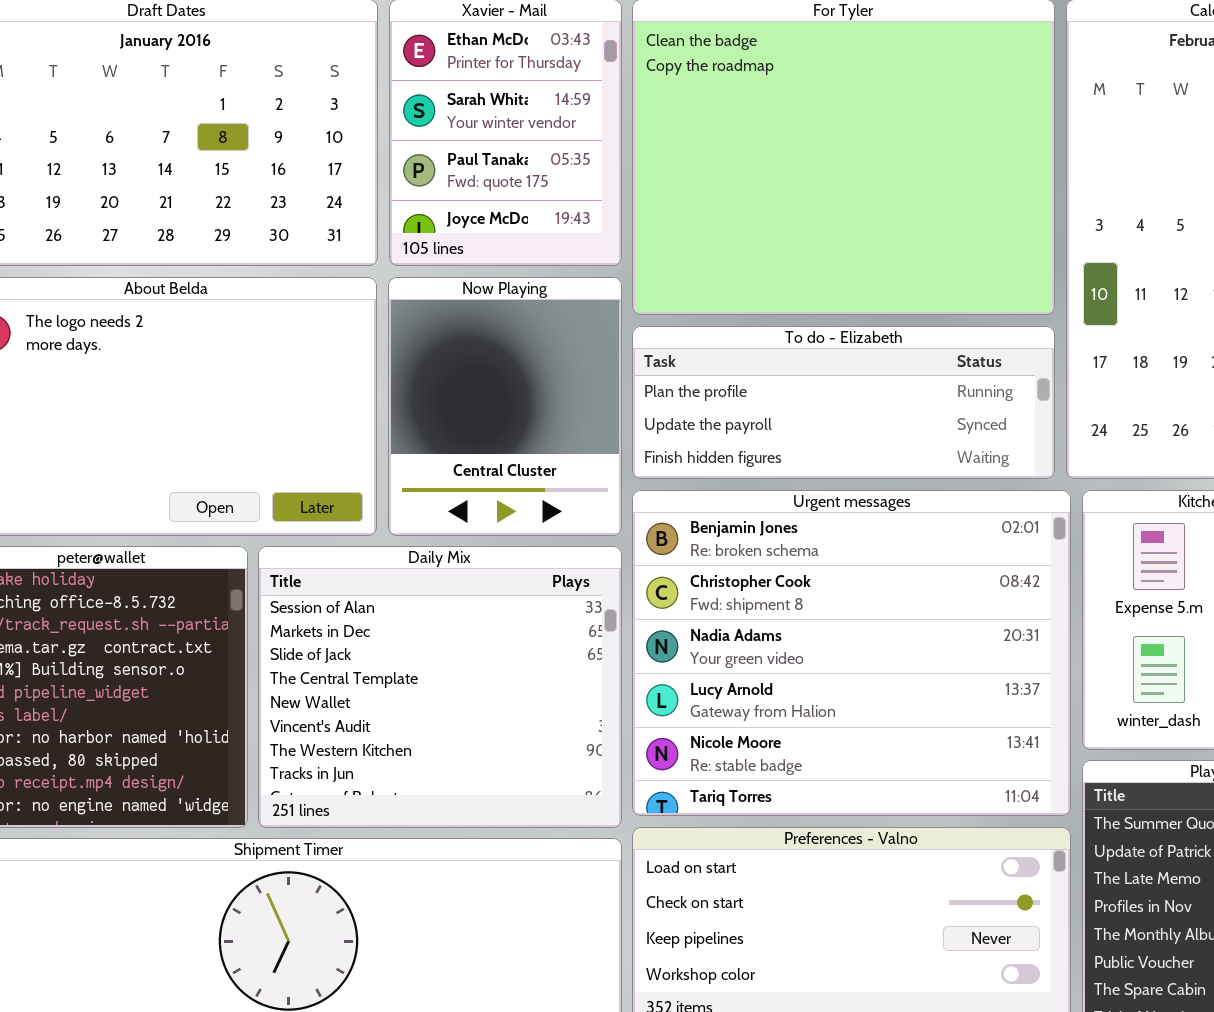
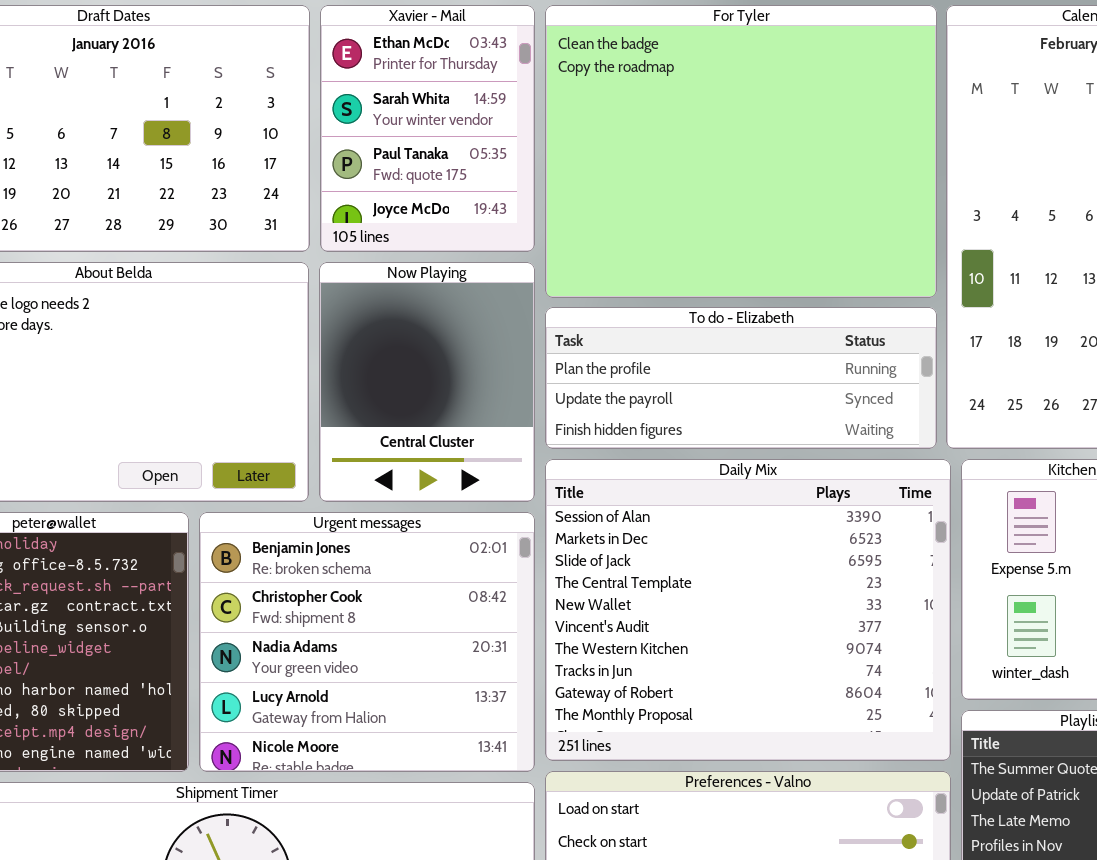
Urgent messages: [632,490,1071,816] -> [199,512,535,772], moved, resized
Daily Mix: [258,546,622,828] -> [545,459,951,761], moved, resized

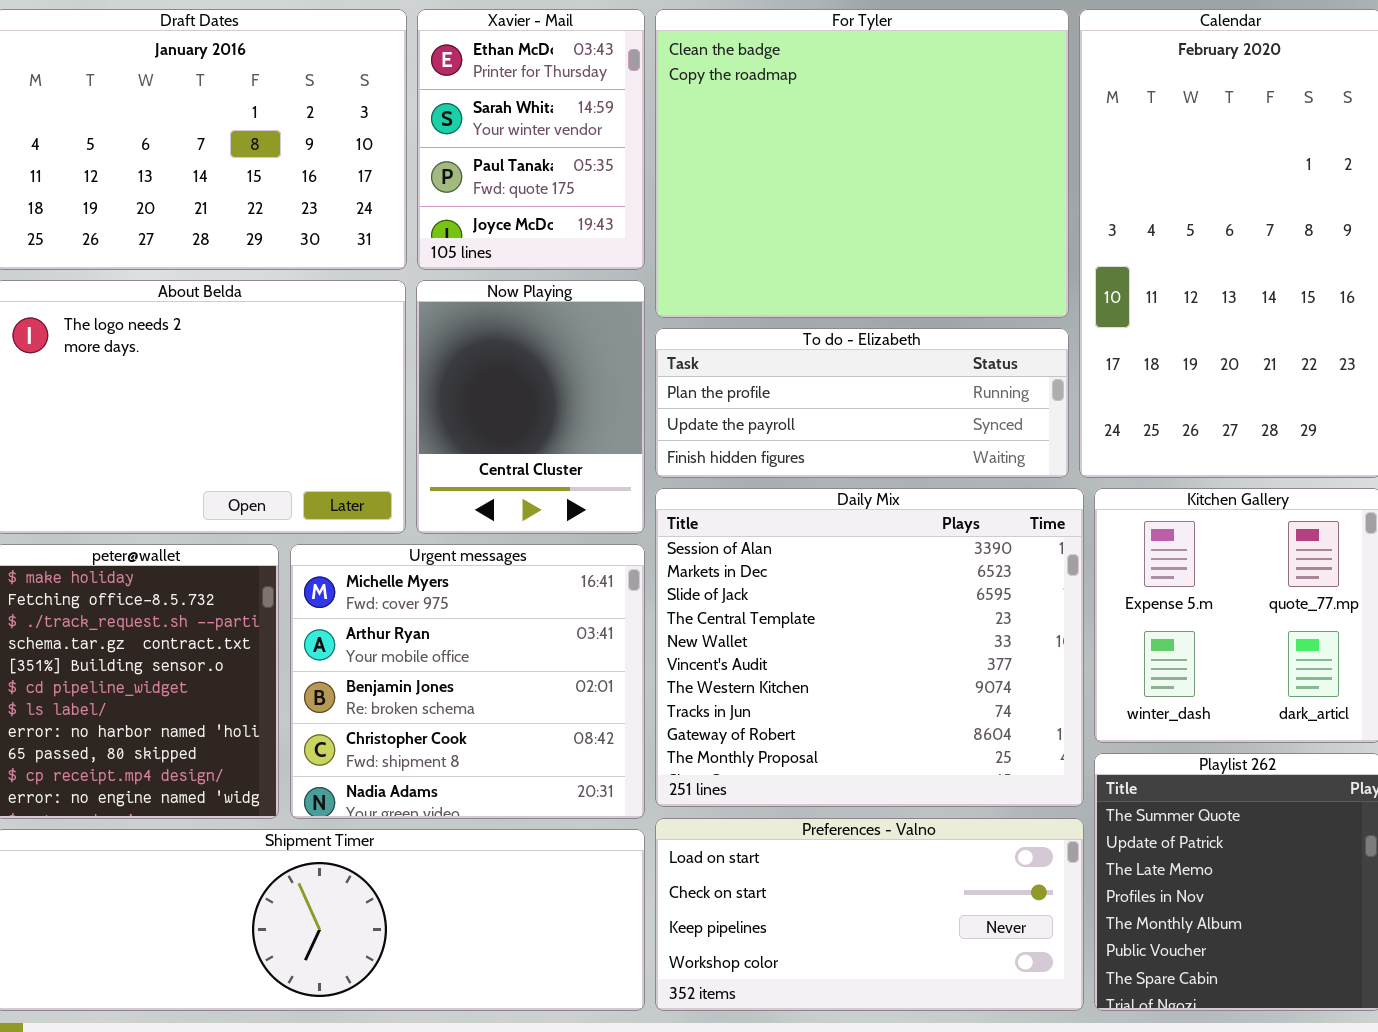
Urgent messages: [199,512,535,772] -> [290,544,645,819], scrolled up 2 rows

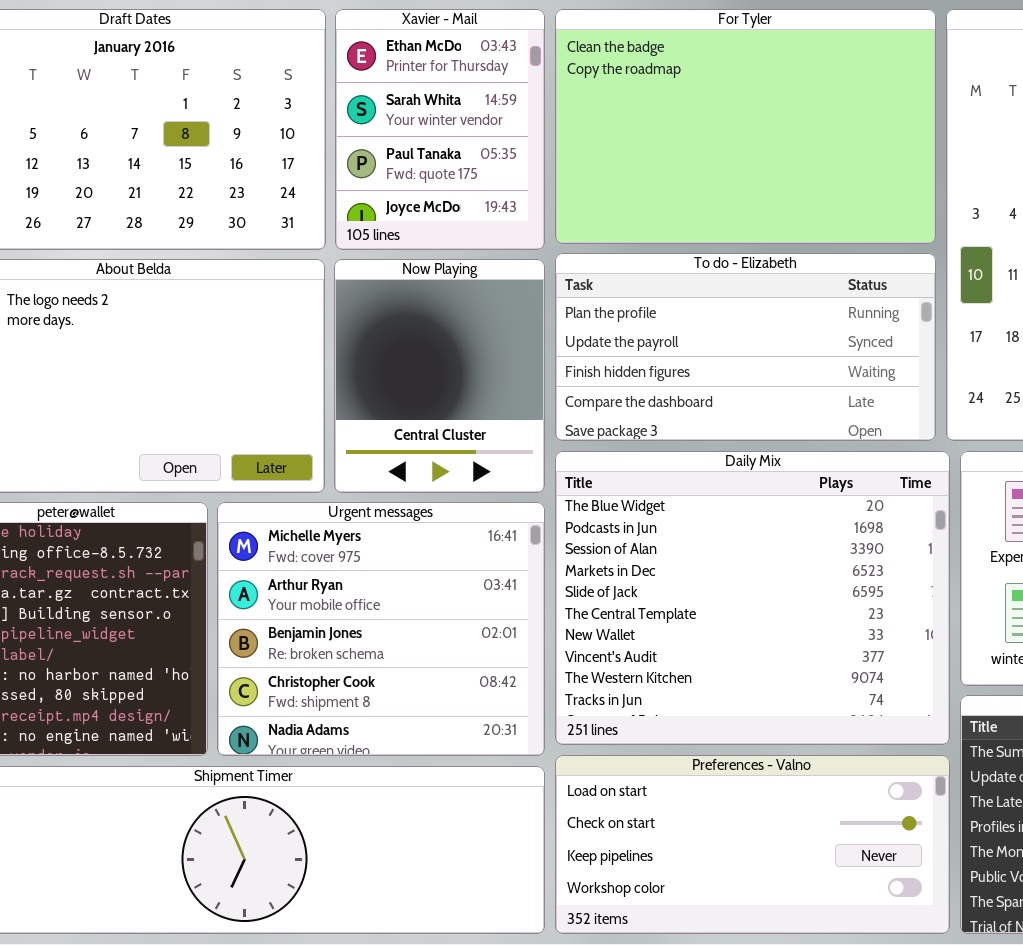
For Tyler: [655,9,1069,318] -> [555,9,936,244], resized
To do - Elizabeth: [655,328,1069,478] -> [555,253,936,441], resized
Daily Mix: [655,488,1084,807] -> [555,451,950,745], scrolled up 2 rows

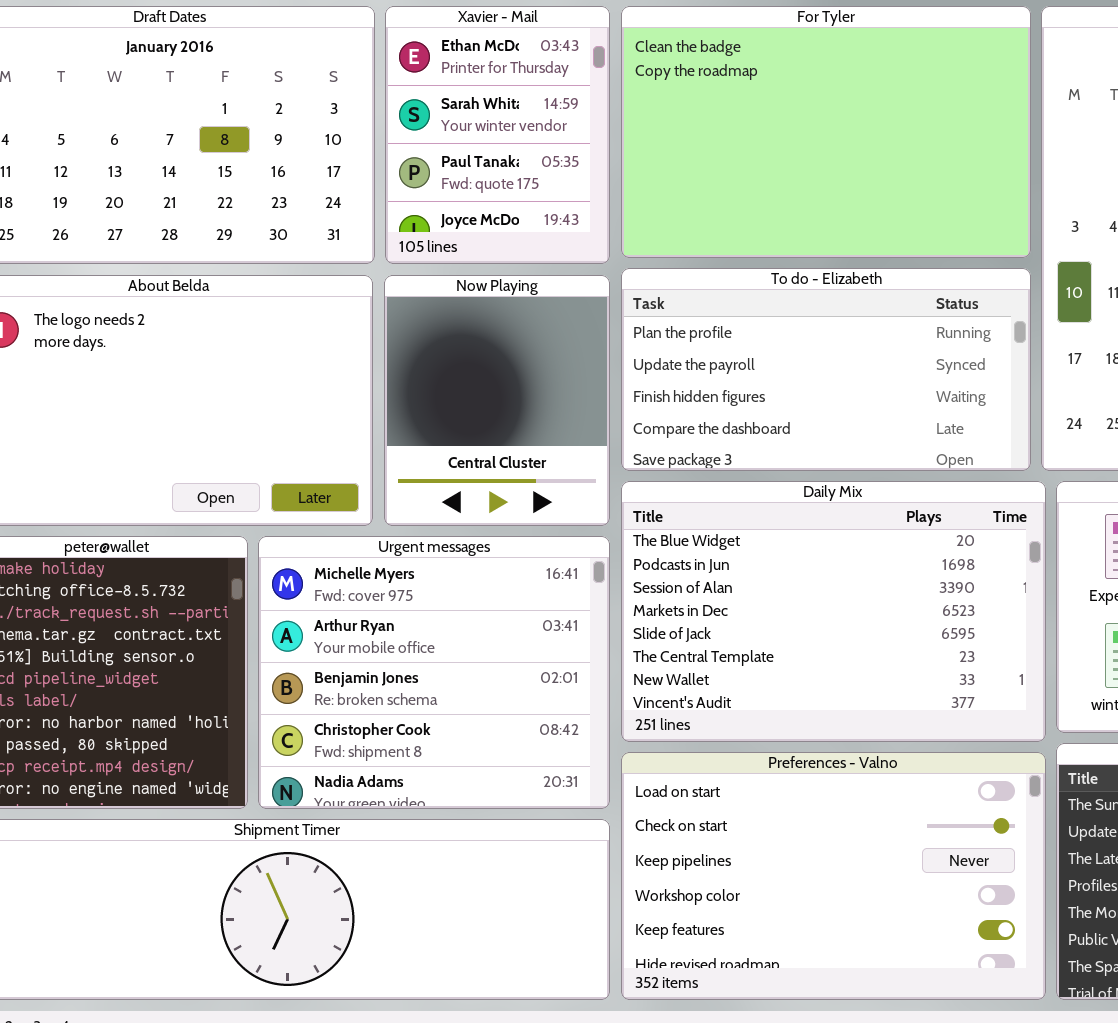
Daily Mix: [555,451,950,745] -> [621,481,1046,742], resized
Preferences - Valno: [555,755,950,934] -> [621,752,1046,1000], resized

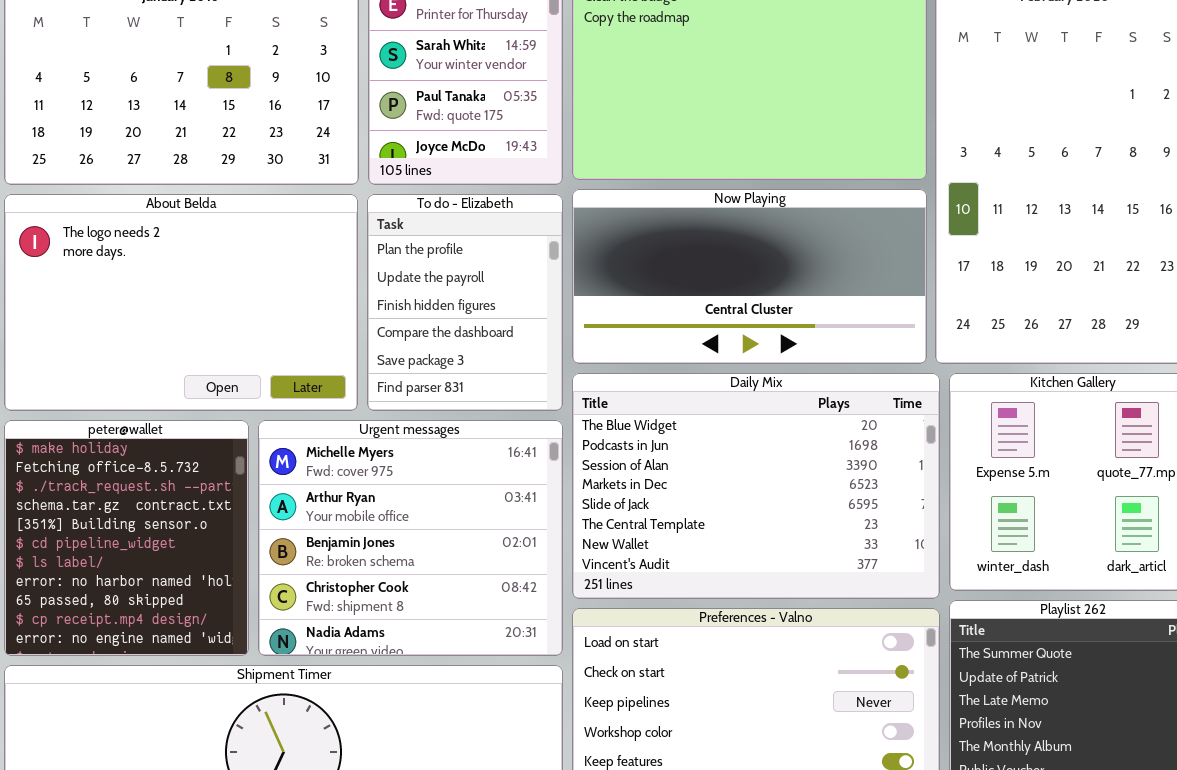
To do - Elizabeth: [621,268,1031,471] -> [367,194,563,411], moved, resized
Now Playing: [384,275,610,526] -> [572,189,927,364], moved, resized

